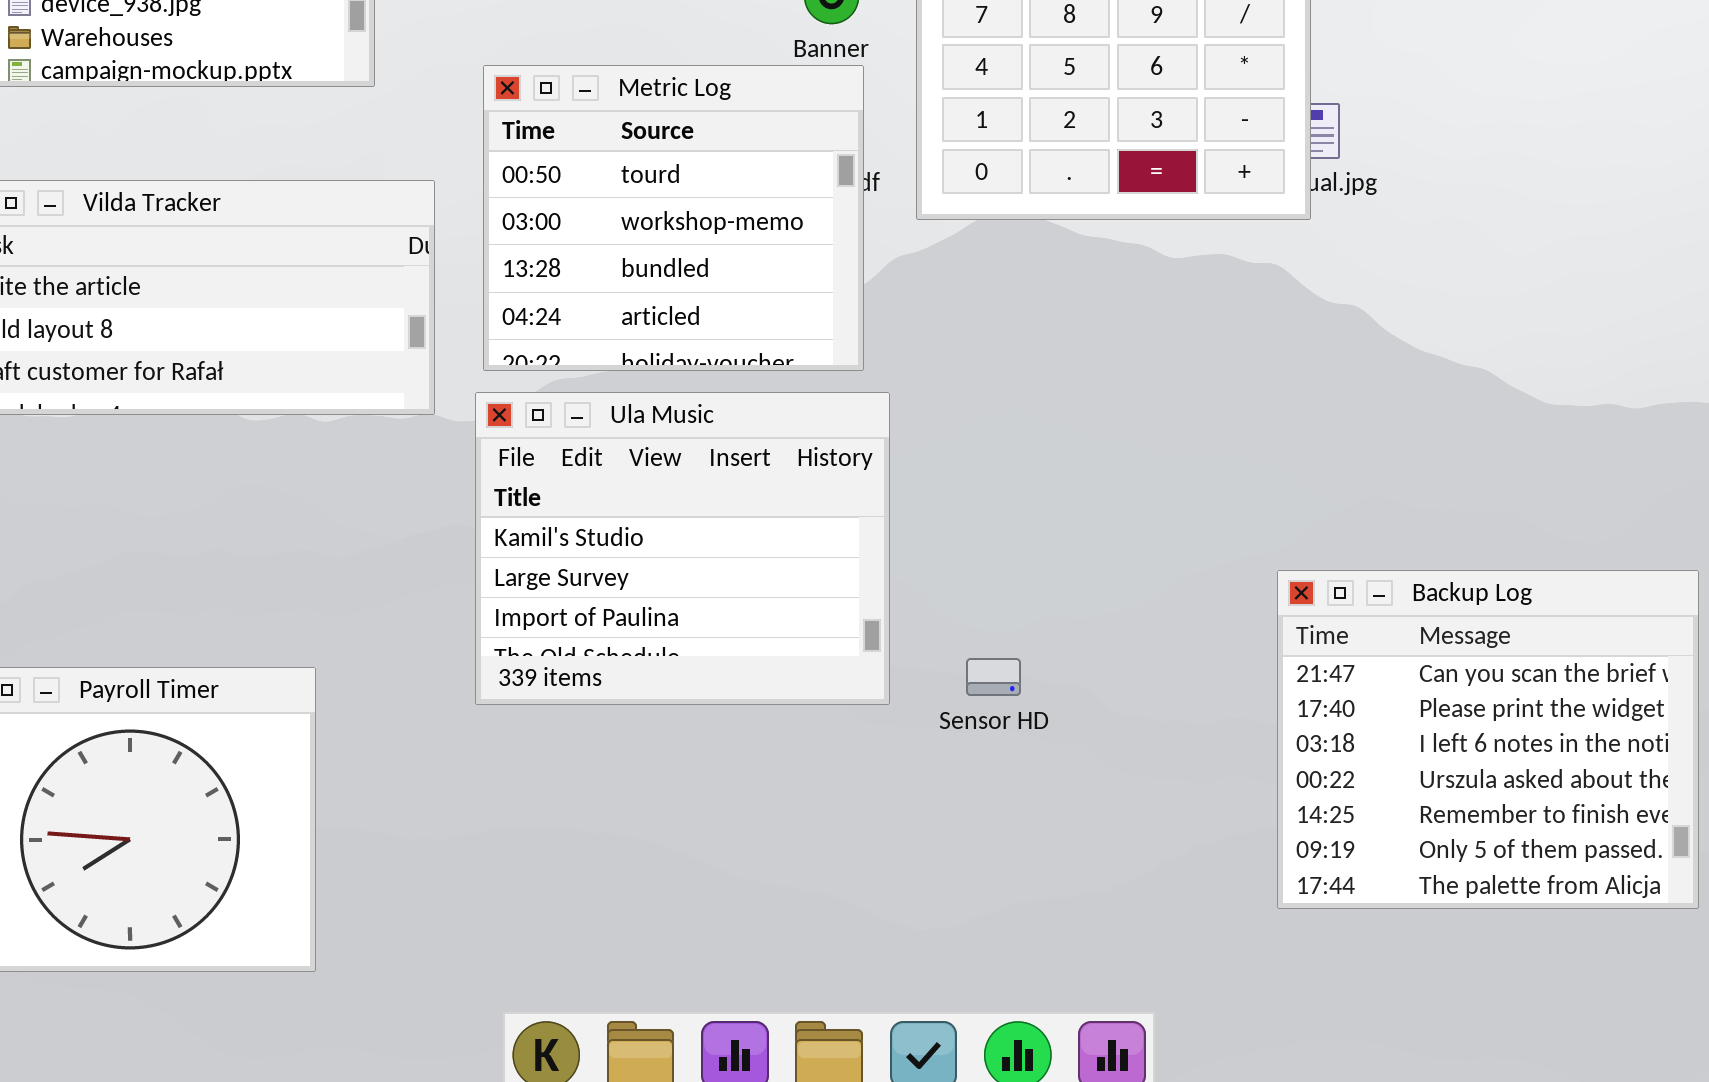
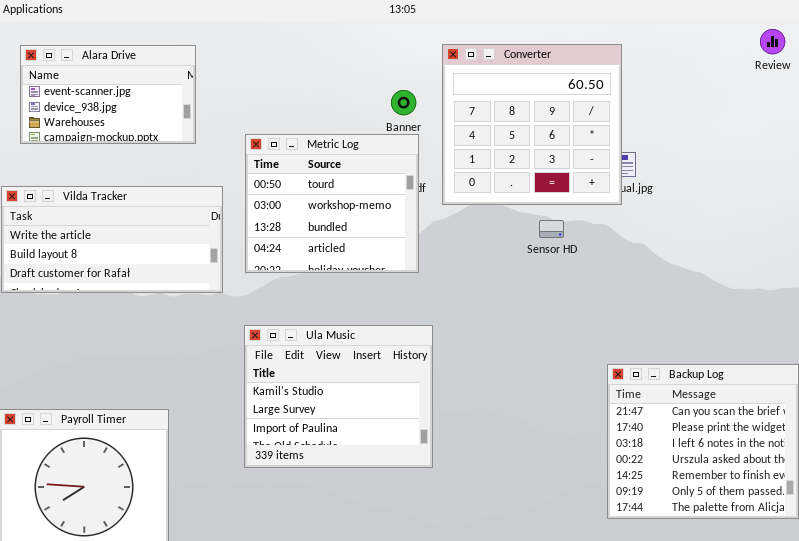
Ula Music: [475,392,890,705] -> [244,325,433,468], moved
Sensor HD: [966,658,1021,696] -> [539,220,564,238], moved

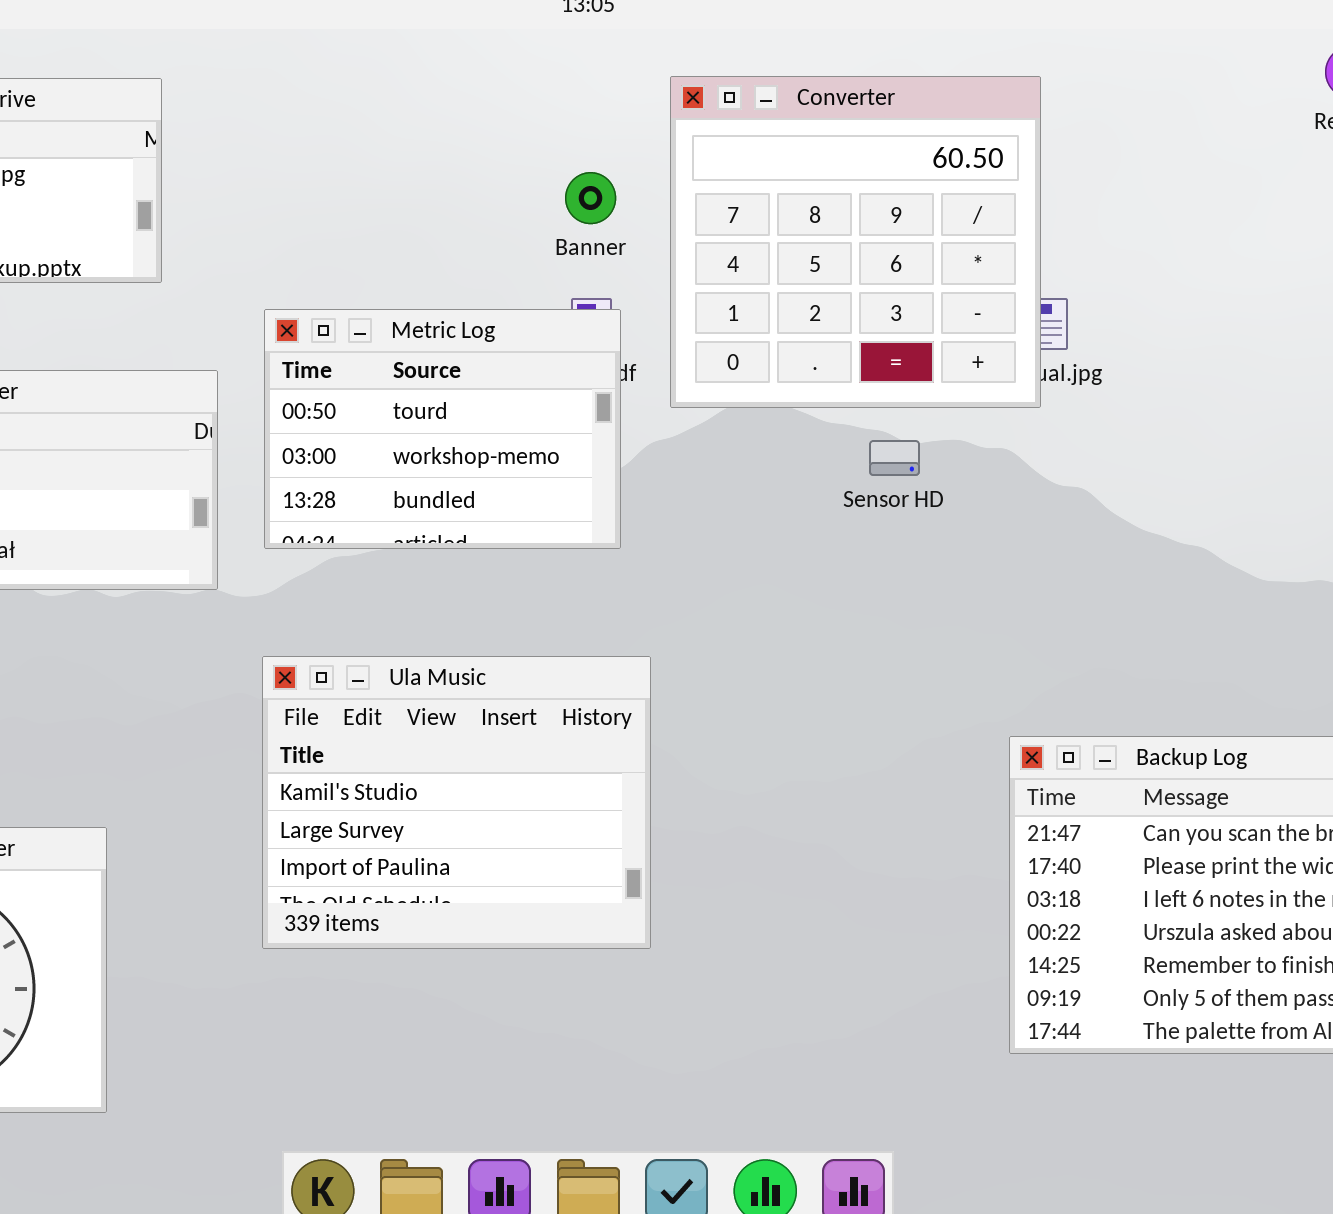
Metric Log: [245,134,419,273] -> [264,309,621,549], resized

